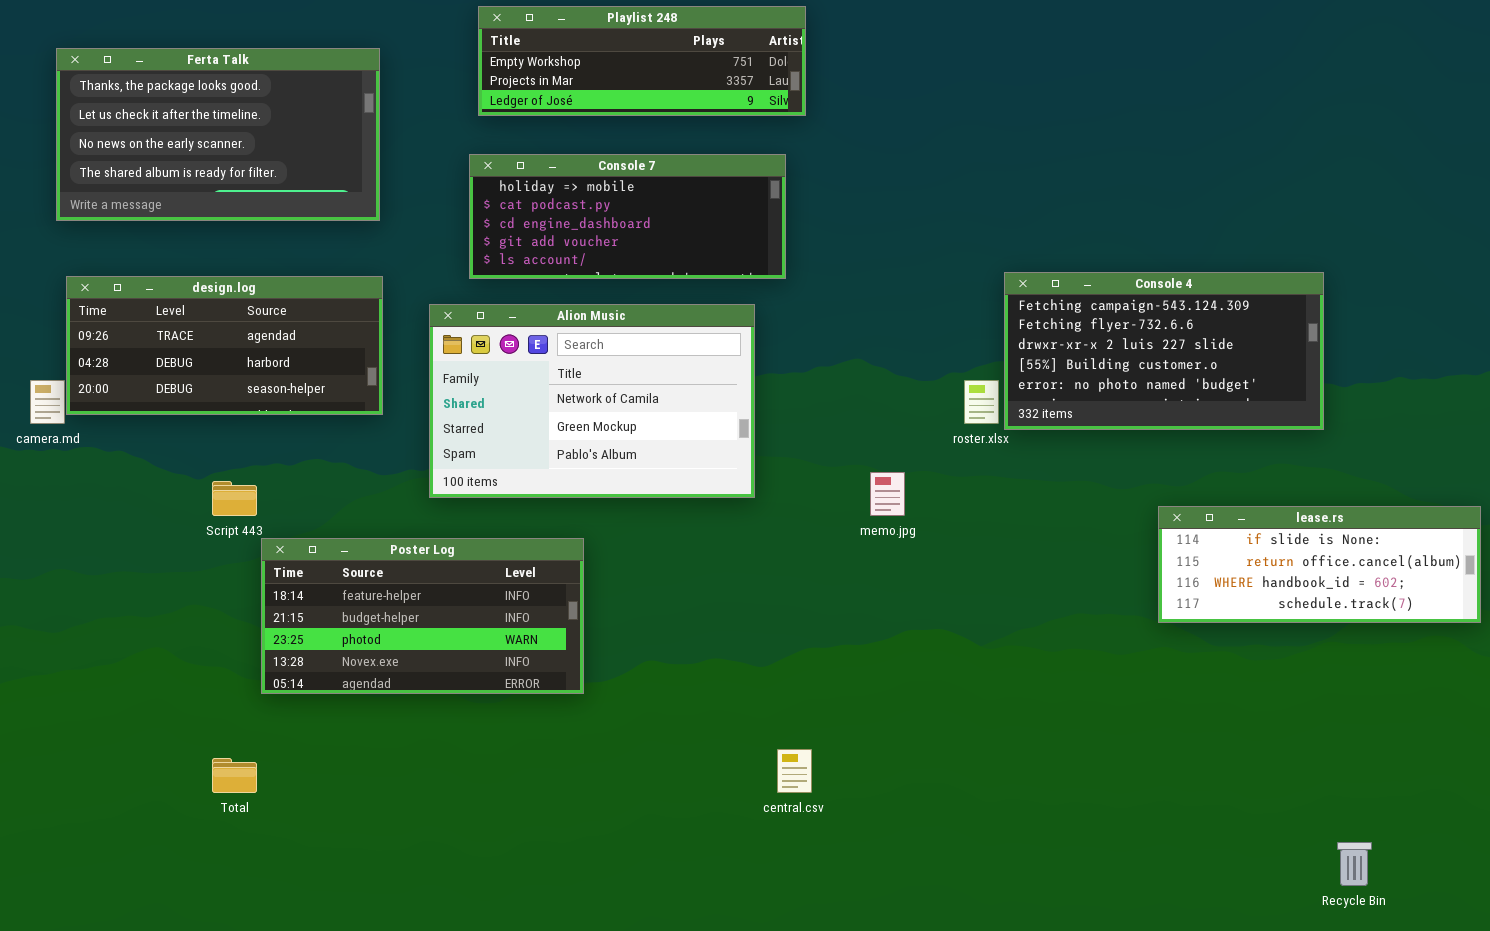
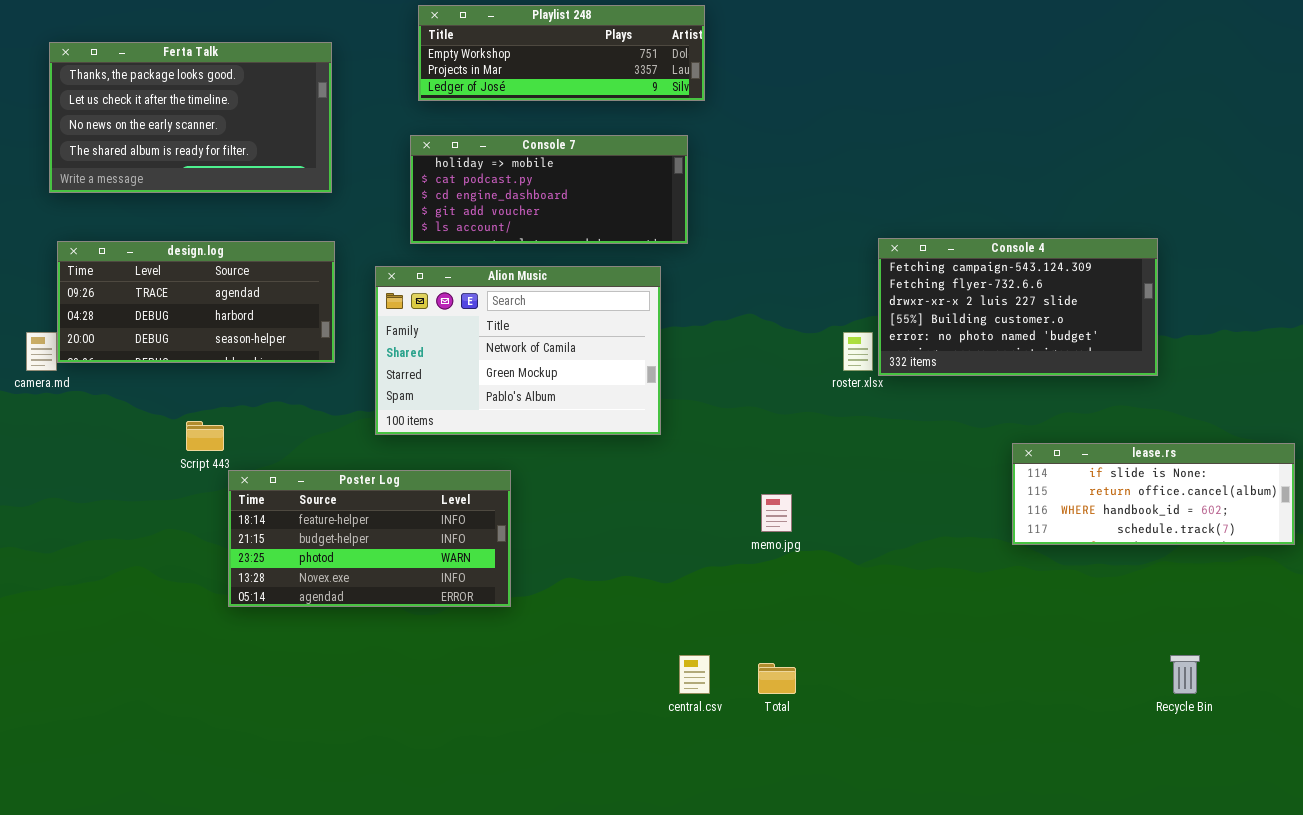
memo.jpg: [870,472,905,516] -> [761,494,792,532], moved
Total: [212,758,257,793] -> [758,663,796,694], moved
Recycle Bin: [1337,842,1372,886] -> [1170,655,1200,694], moved

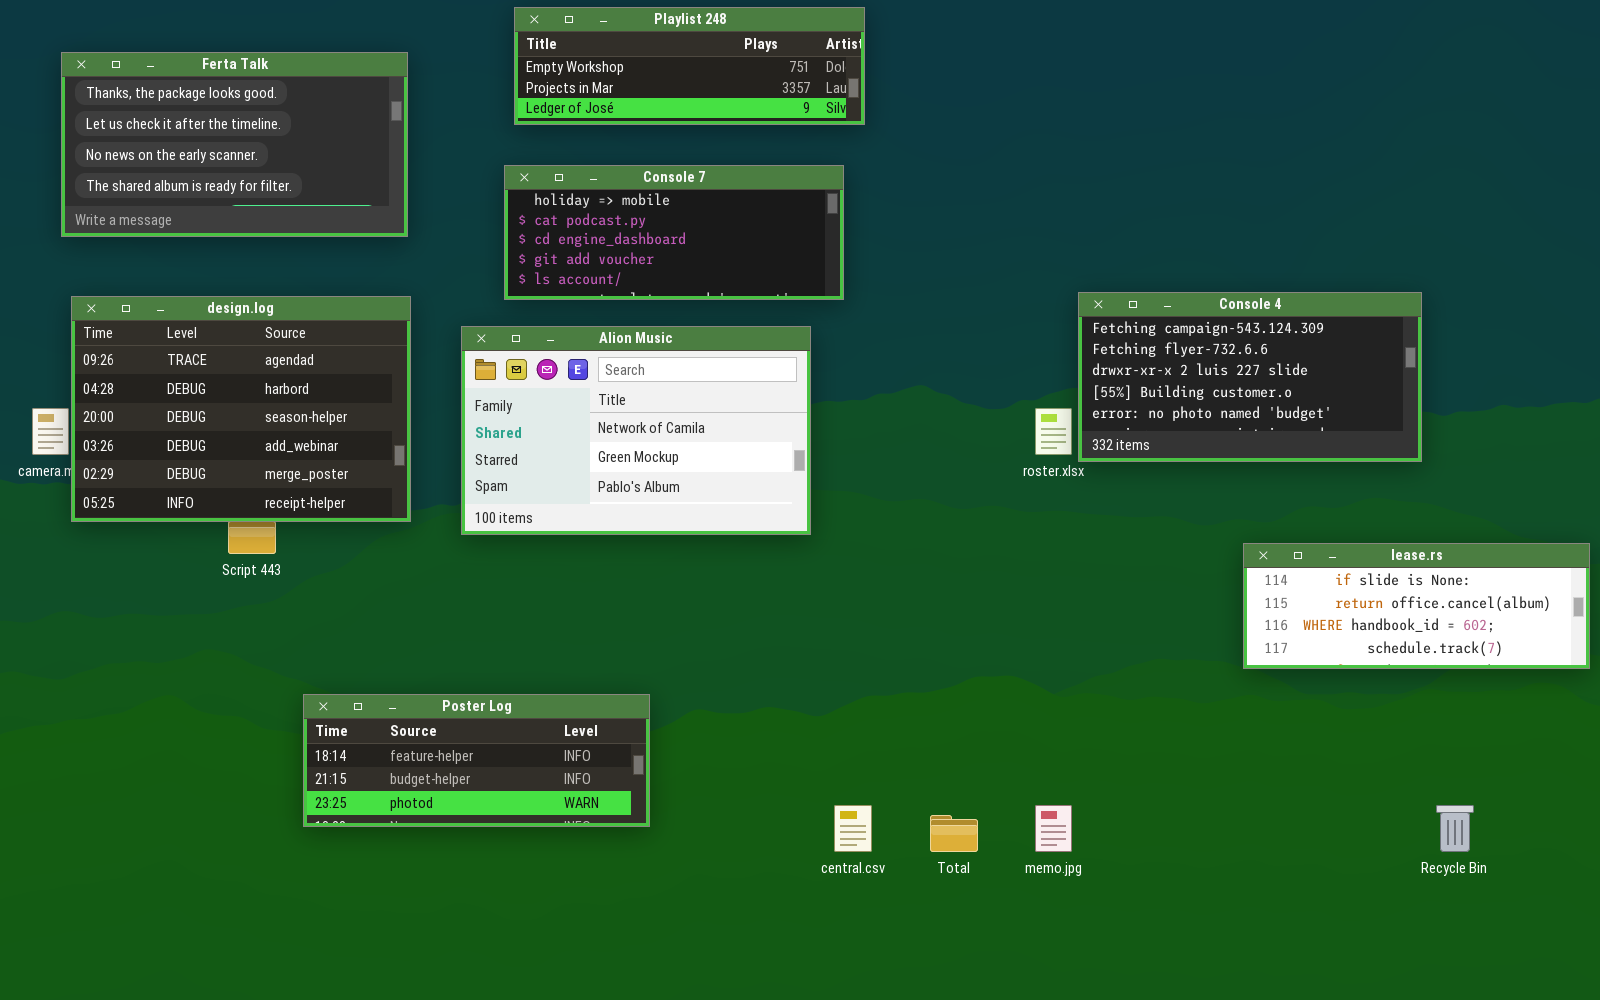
design.log: [57,241,335,363] -> [71,296,411,522], resized
Poster Log: [228,470,511,607] -> [303,694,650,827], moved, resized
memo.jpg: [761,494,792,532] -> [1035,805,1072,852], moved

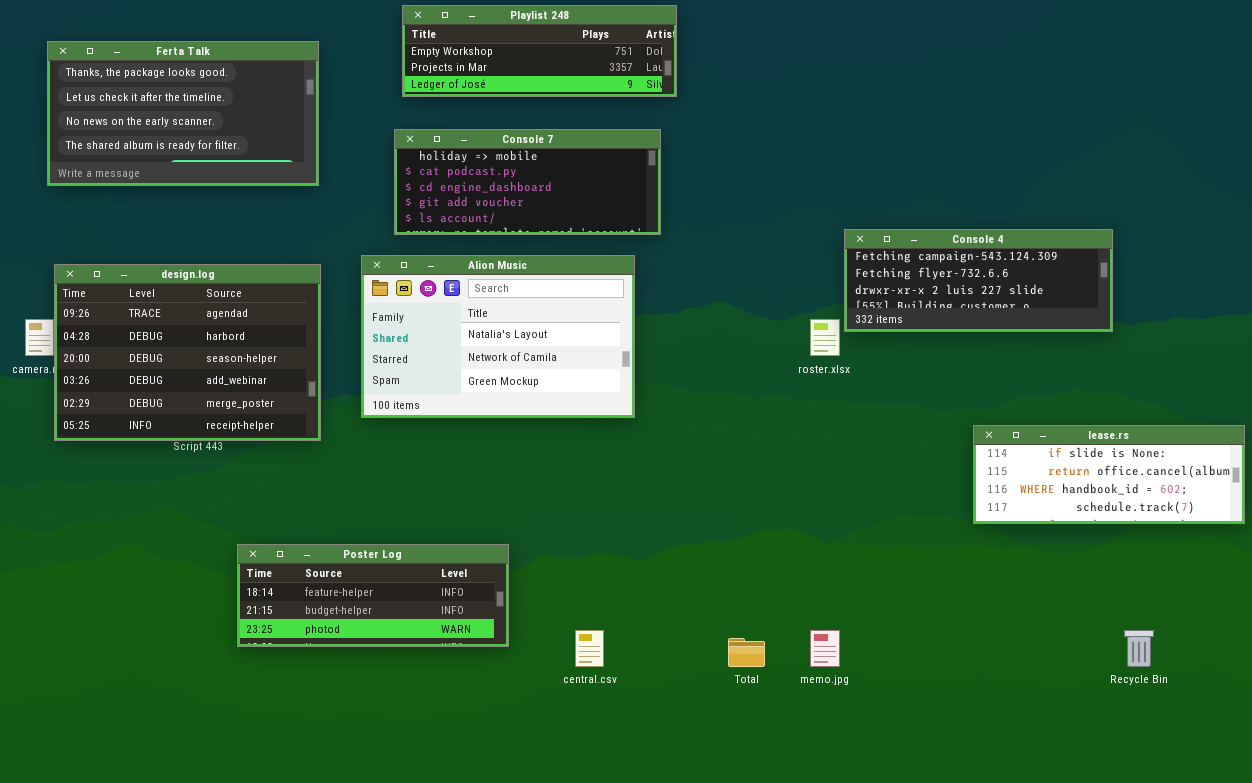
Console 4: [1078,292,1422,462] -> [844,229,1113,332], resized
design.log: [71,296,411,522] -> [54,264,321,441], moved
Alion Music: [461,326,811,535] -> [361,255,635,418], scrolled up 1 row
central.csv: [834,805,872,852] -> [575,630,604,667], moved

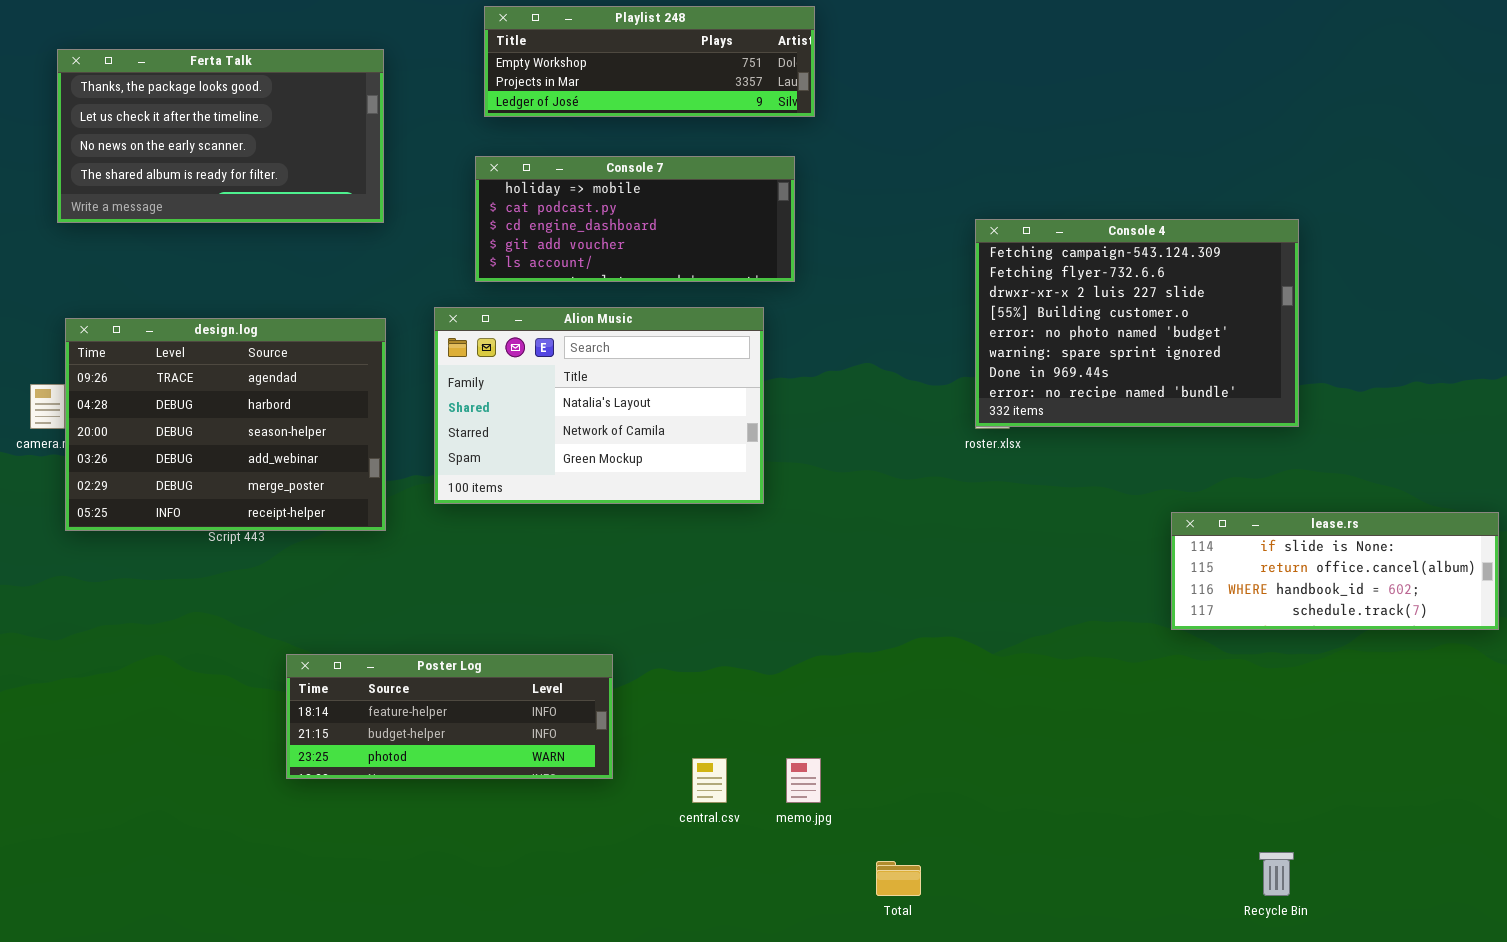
Console 4: [844,229,1113,332] -> [975,219,1299,427], moved, resized
memo.jpg: [810,630,840,667] -> [786,758,821,803], moved
Recycle Bin: [1124,630,1154,667] -> [1259,852,1294,896], moved
Total: [728,638,765,667] -> [876,861,921,896], moved

